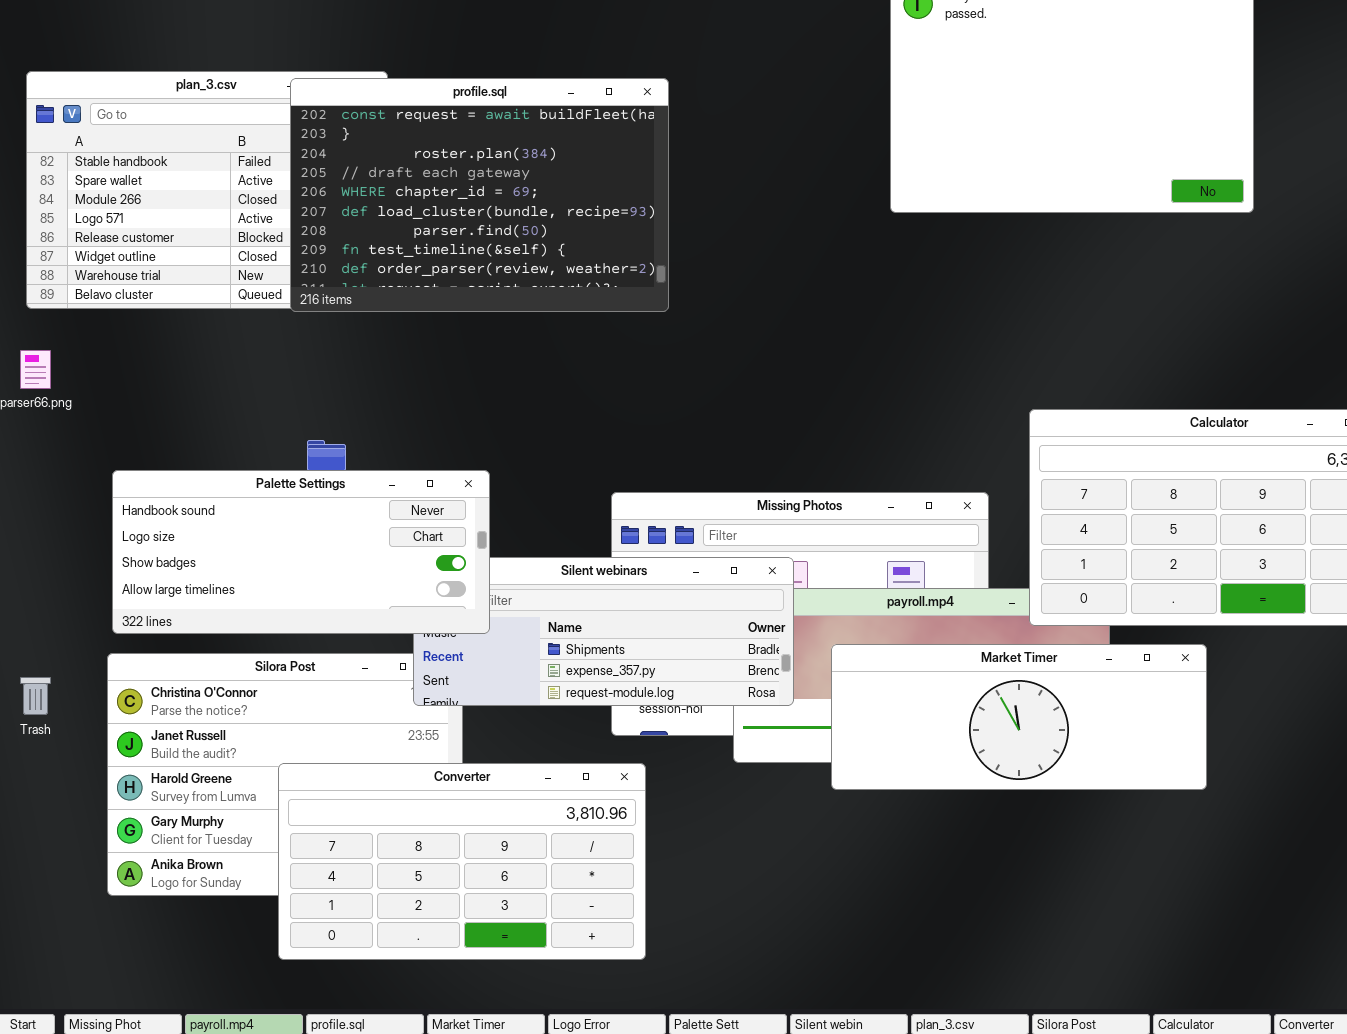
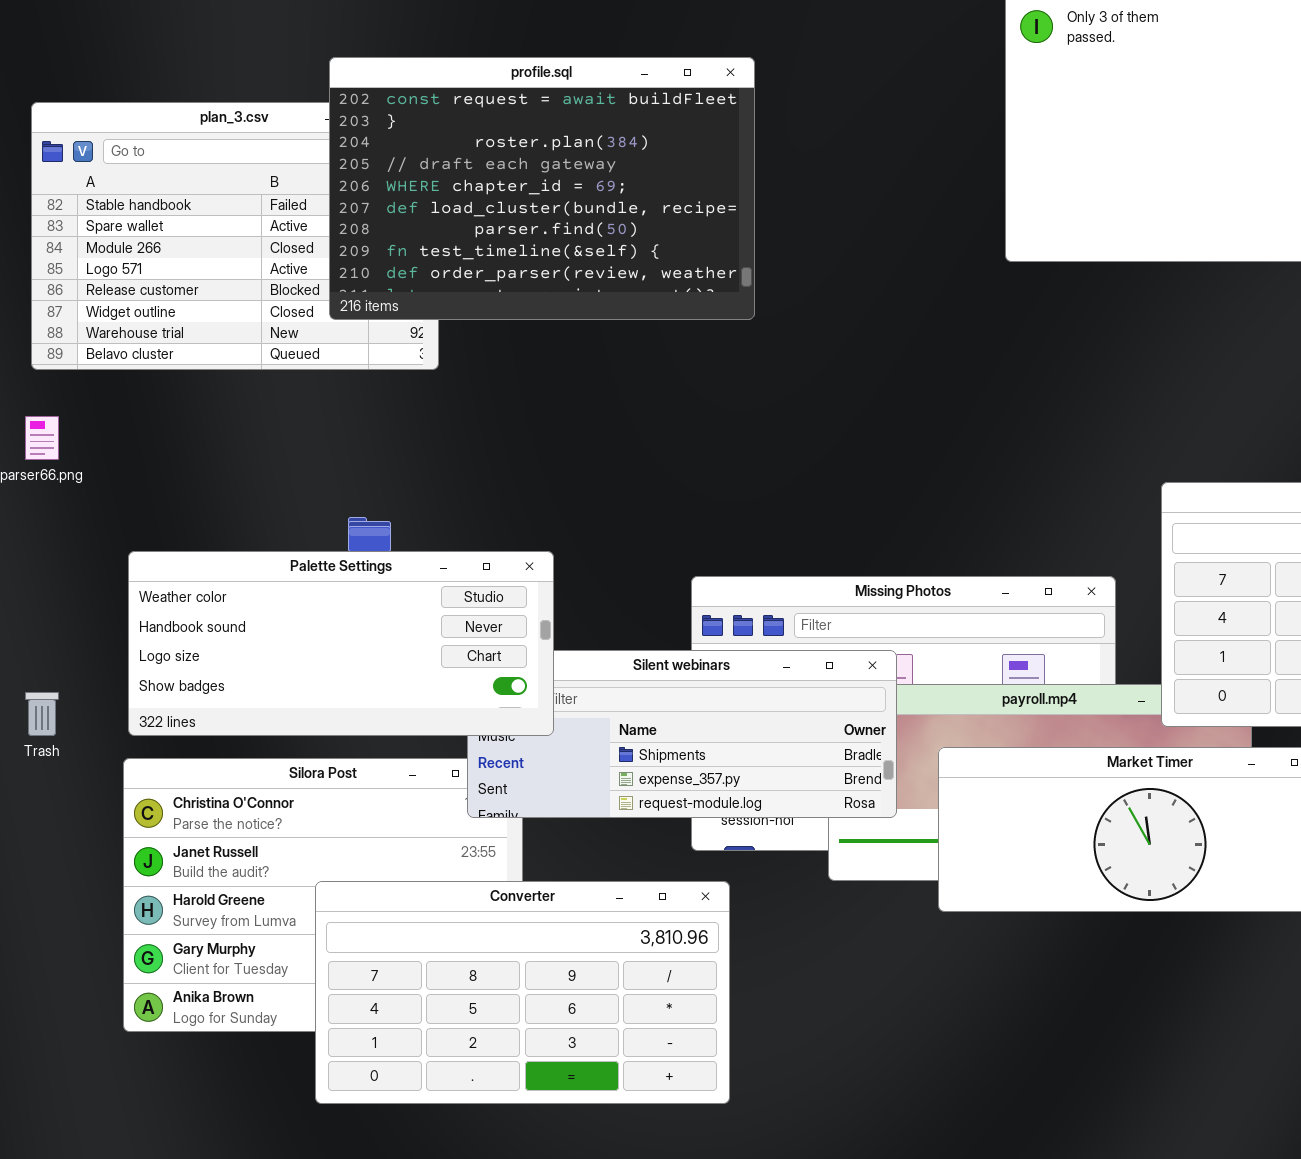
profile.sql: [290,78,669,312] -> [329,57,755,320], moved
Palette Settings: [112,470,490,634] -> [128,551,554,736], scrolled up 1 row
Trash: [20,677,51,715] -> [25,692,59,736], moved

